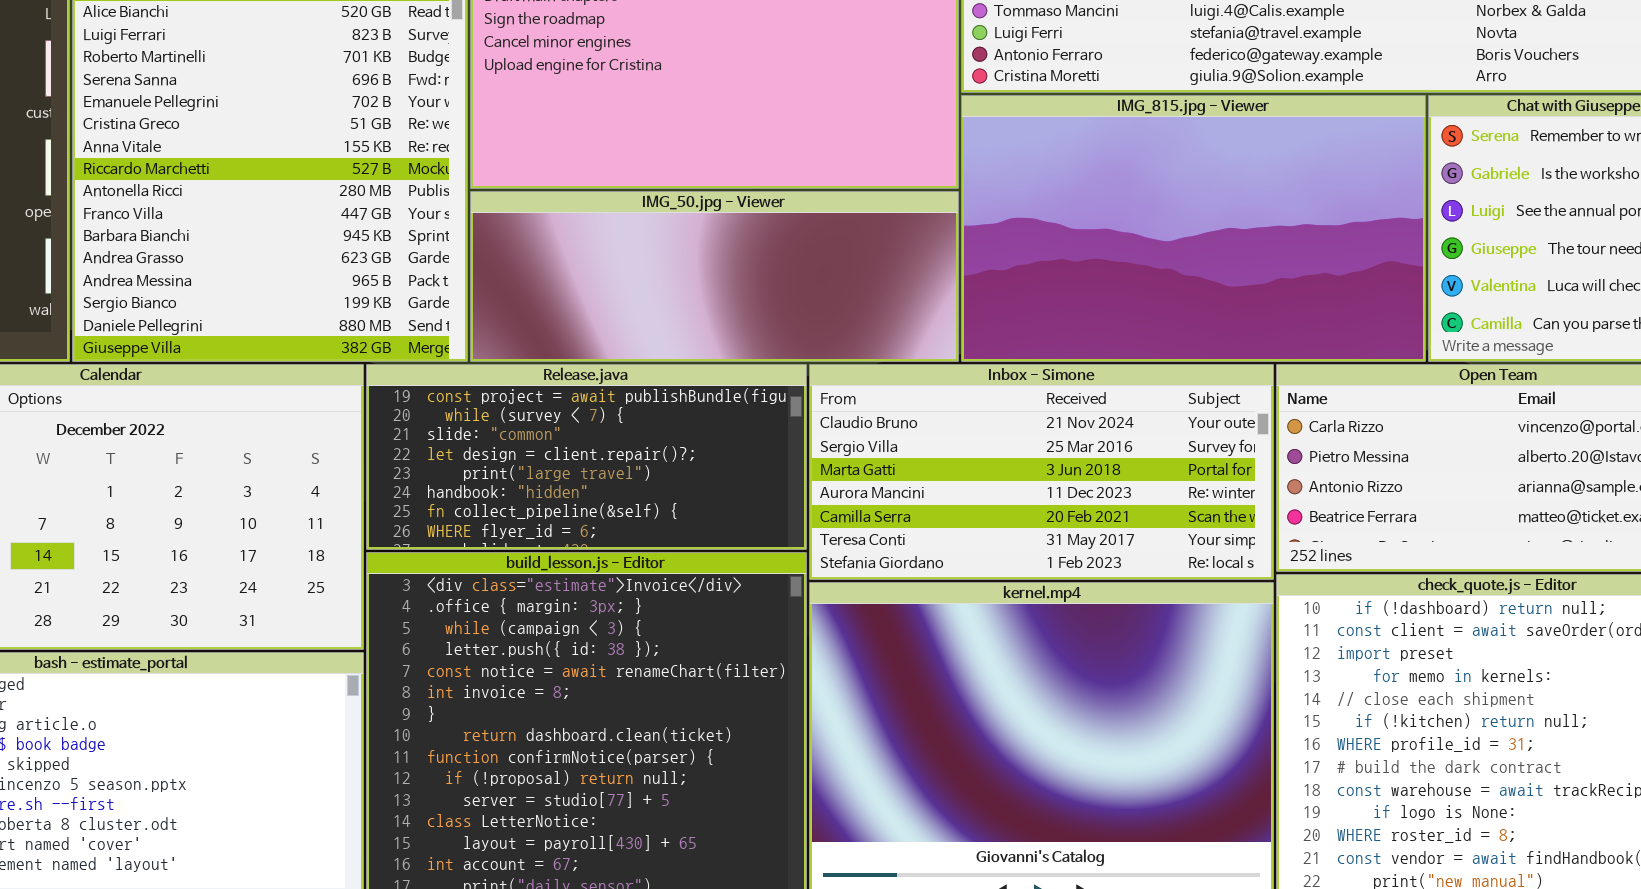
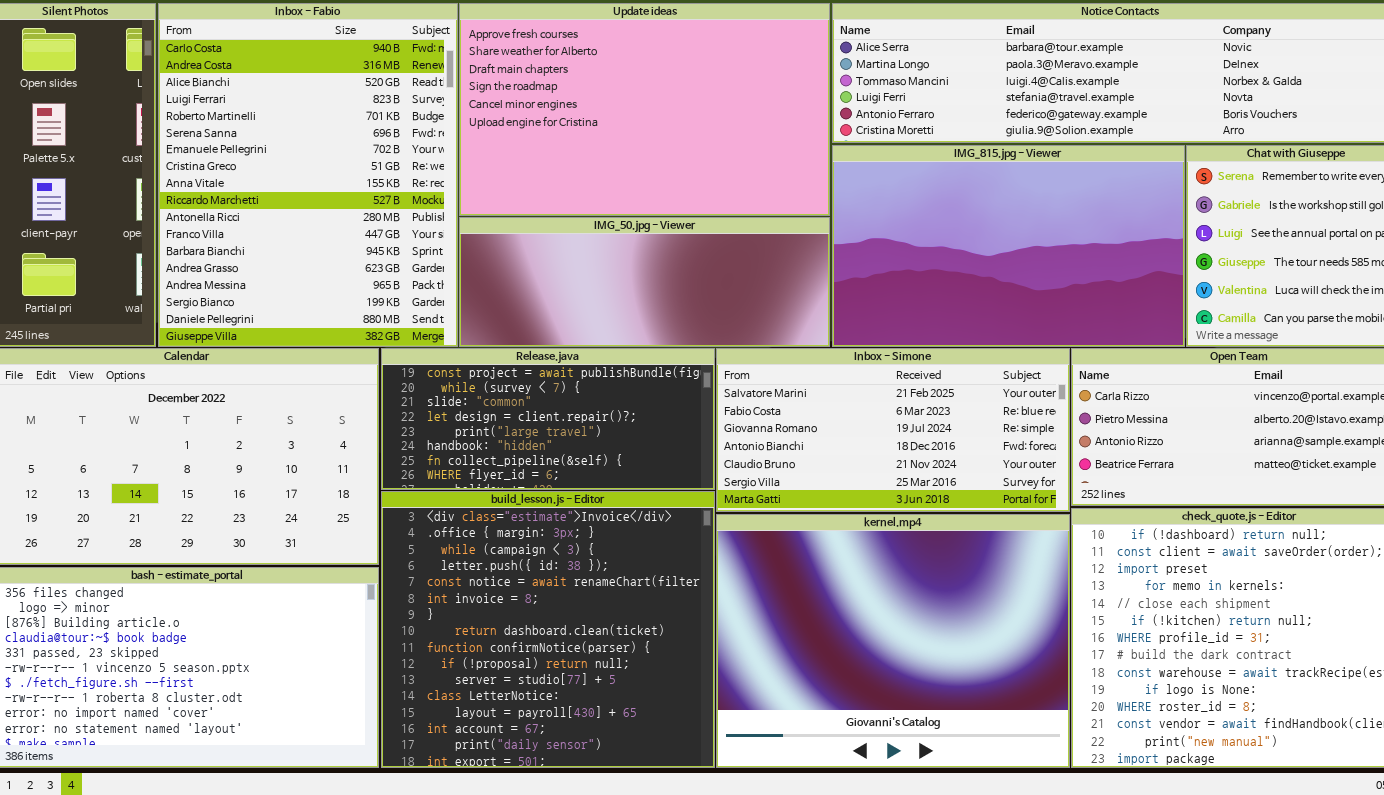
Inbox - Simone: [809,364,1274,580] -> [716,348,1070,512], scrolled up 4 rows

